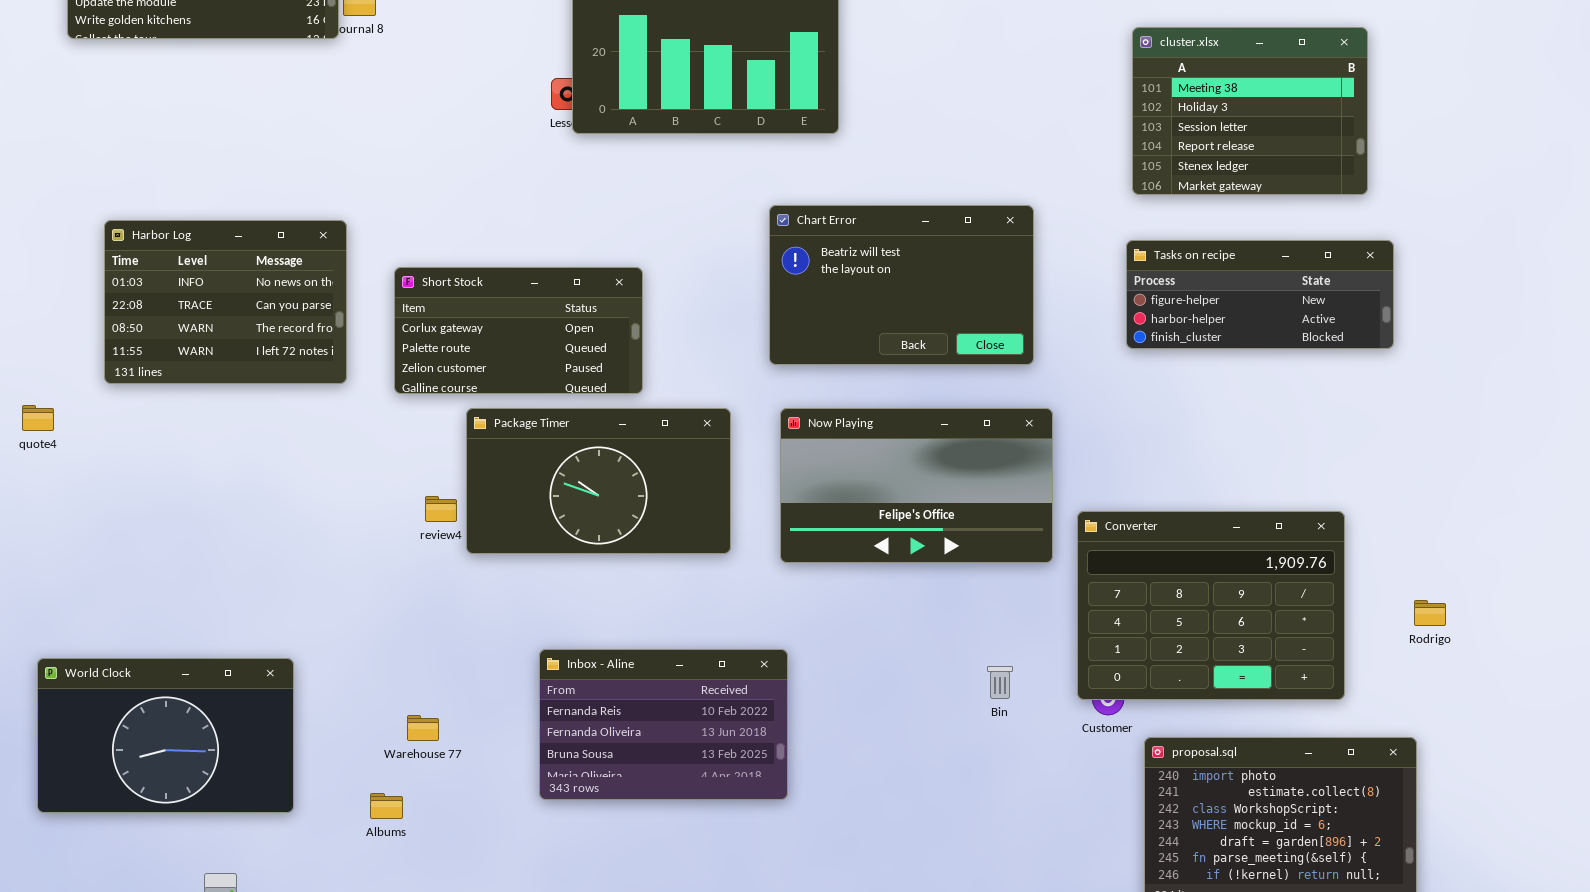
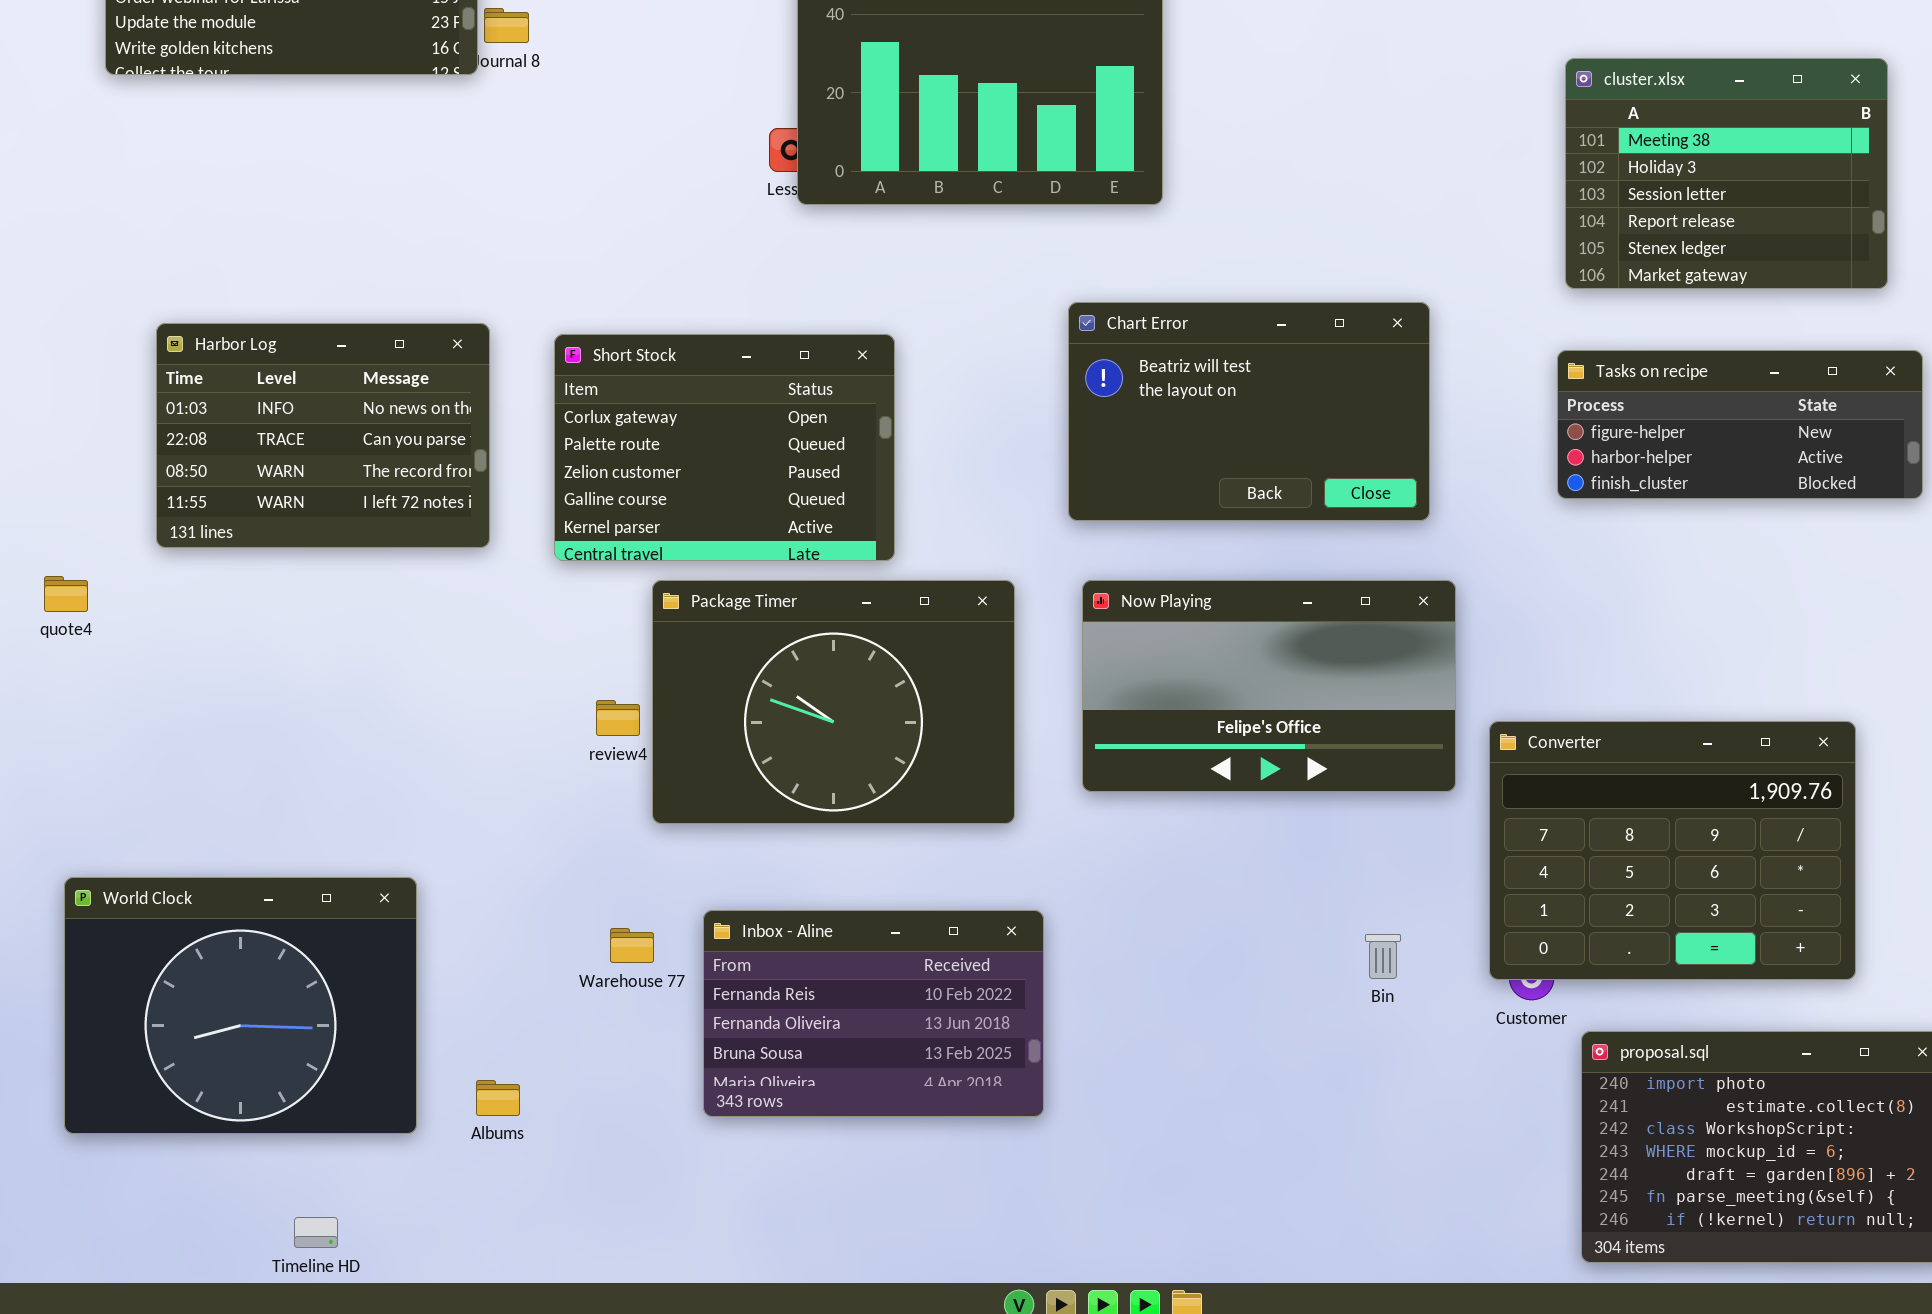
Short Stock: [394,267,643,394] -> [554,334,895,561], resized
Package Timer: [466,408,731,554] -> [652,580,1015,824], resized
Inbox - Aline: [539,649,788,800] -> [703,910,1044,1117], moved
World Clock: [37,658,294,813] -> [64,877,417,1134], resized
Warehouse 77: [407,715,439,741] -> [610,928,654,963], moved
Albums: [370,793,403,819] -> [476,1080,520,1116], moved

